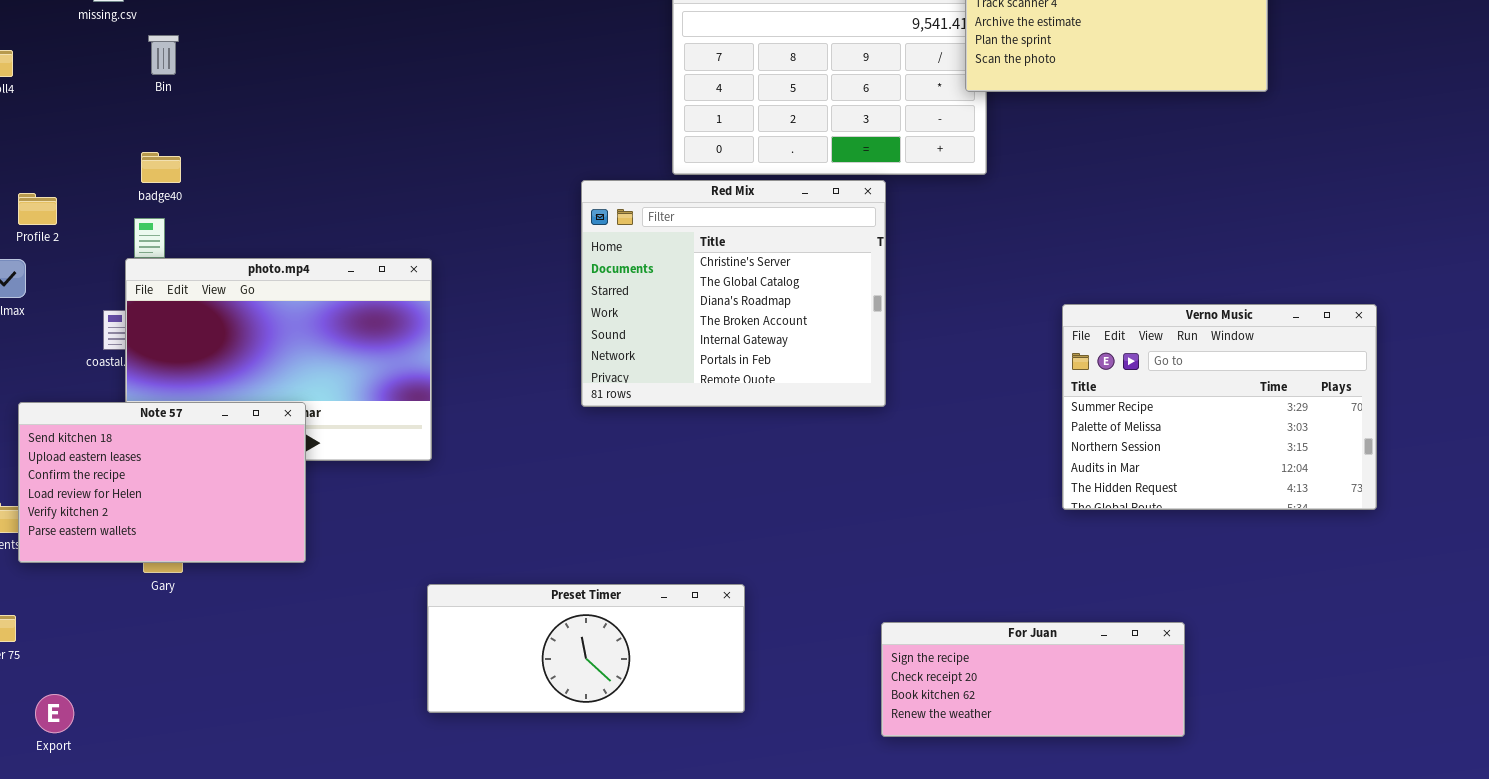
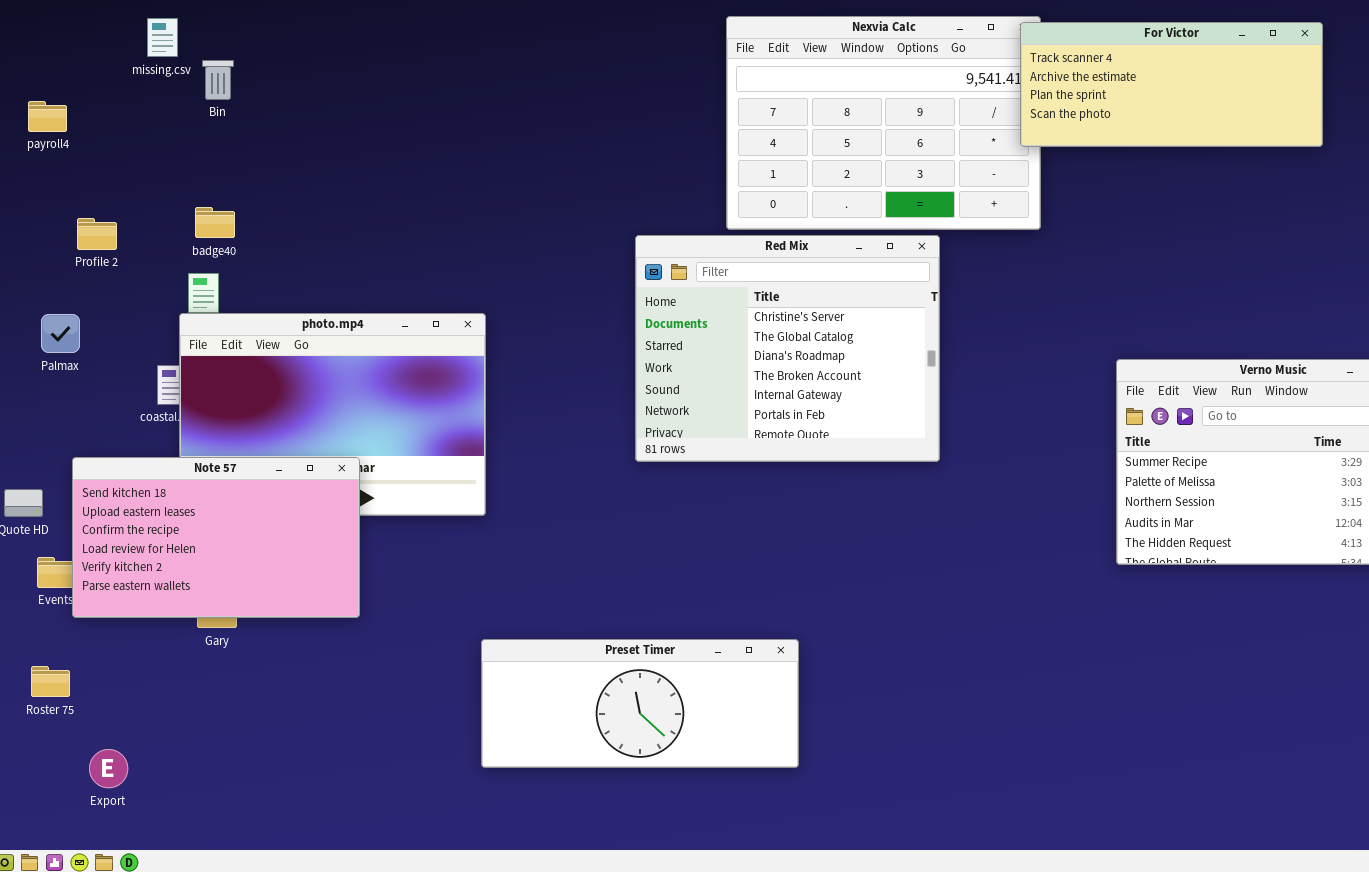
Bin: [148,35,179,75] -> [202,60,234,100], moved
Profile 2: [18,193,57,225] -> [77,218,117,250], moved
For Juan: [881,622,1185,737] -> none, closed

